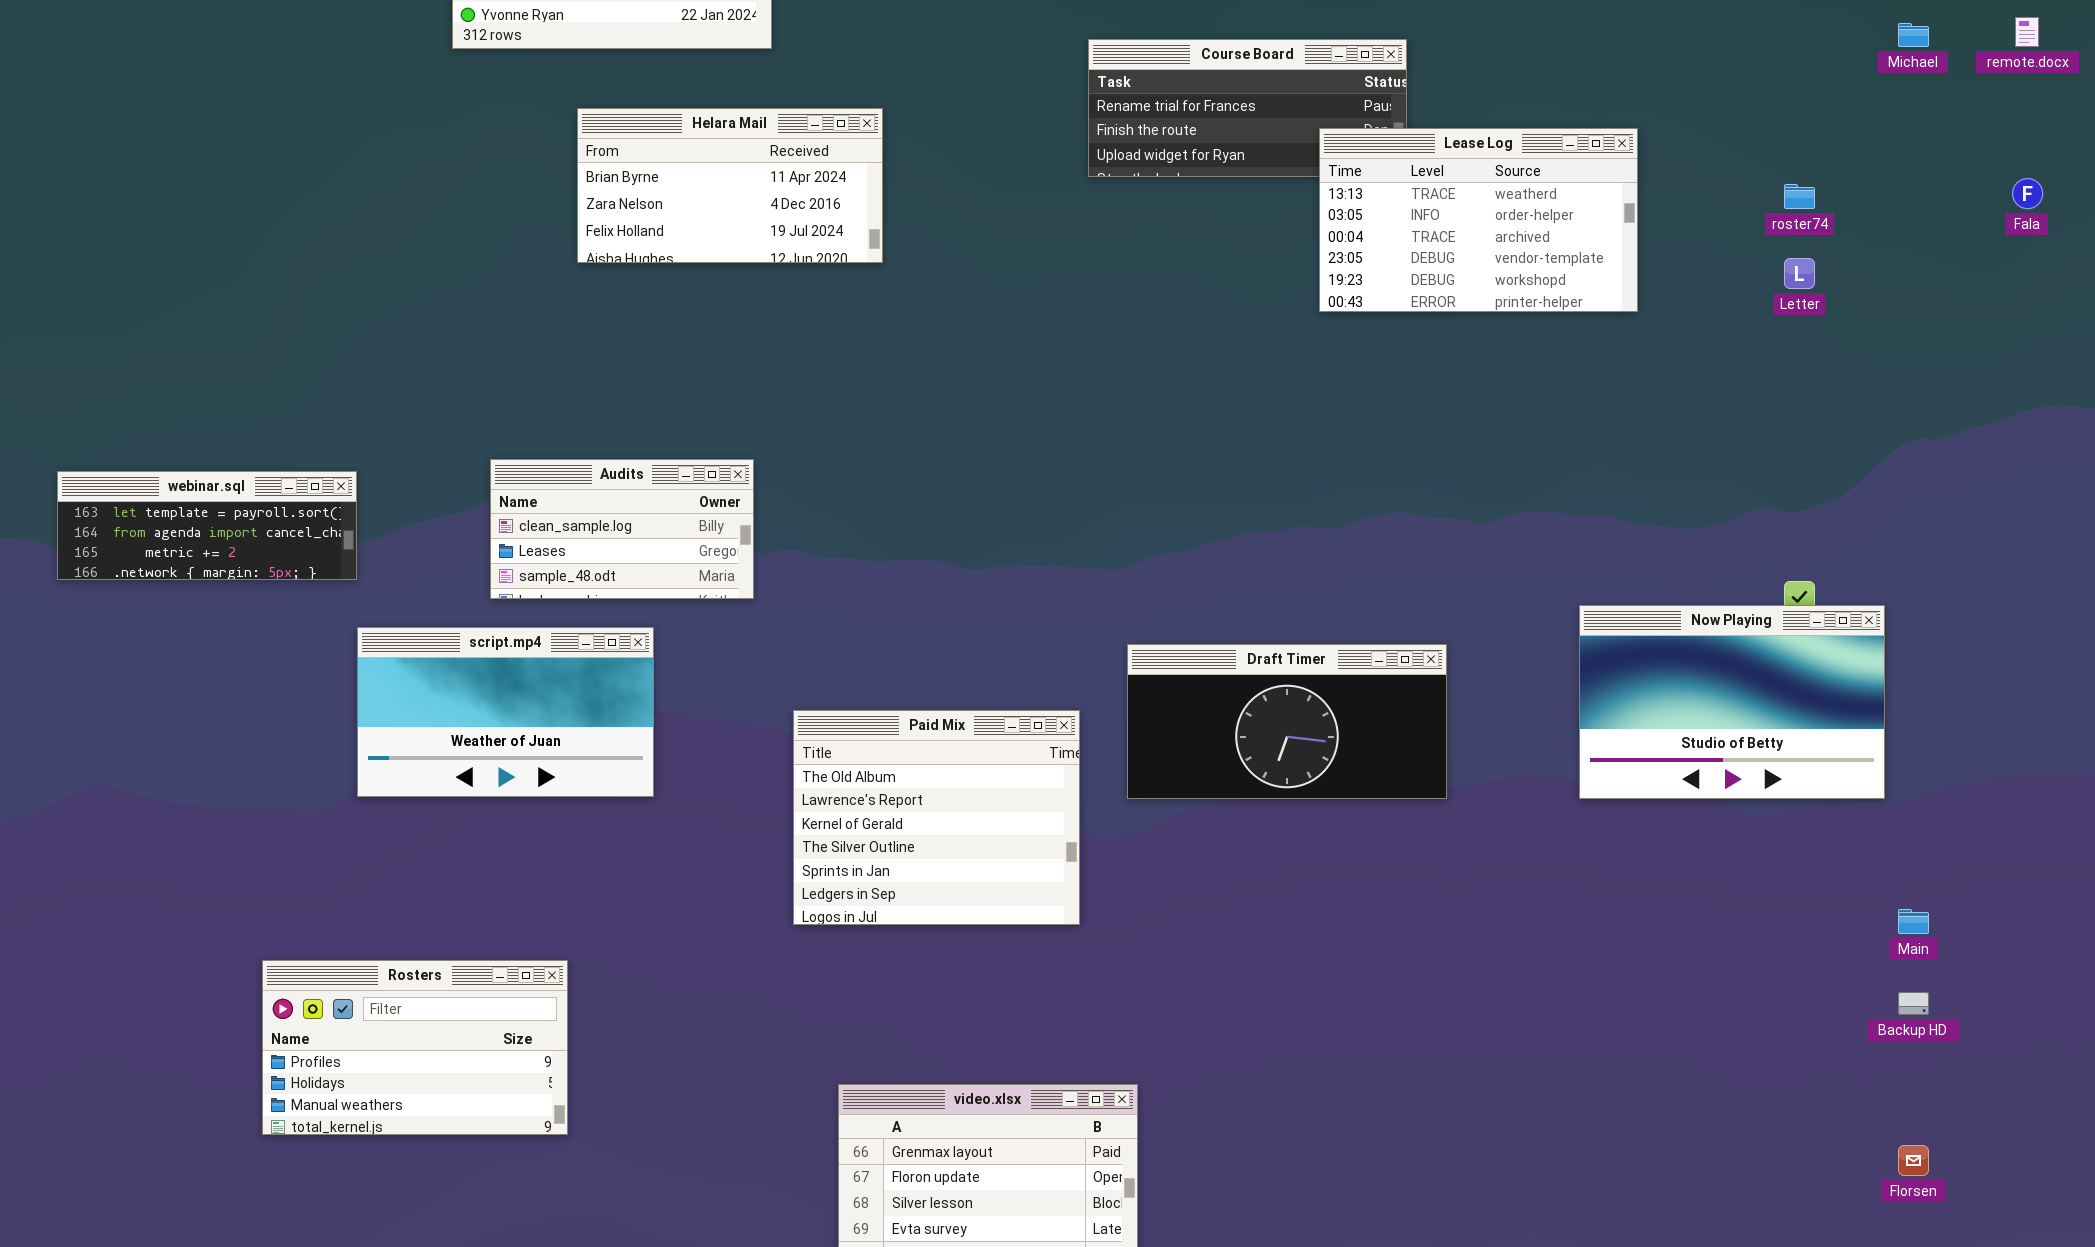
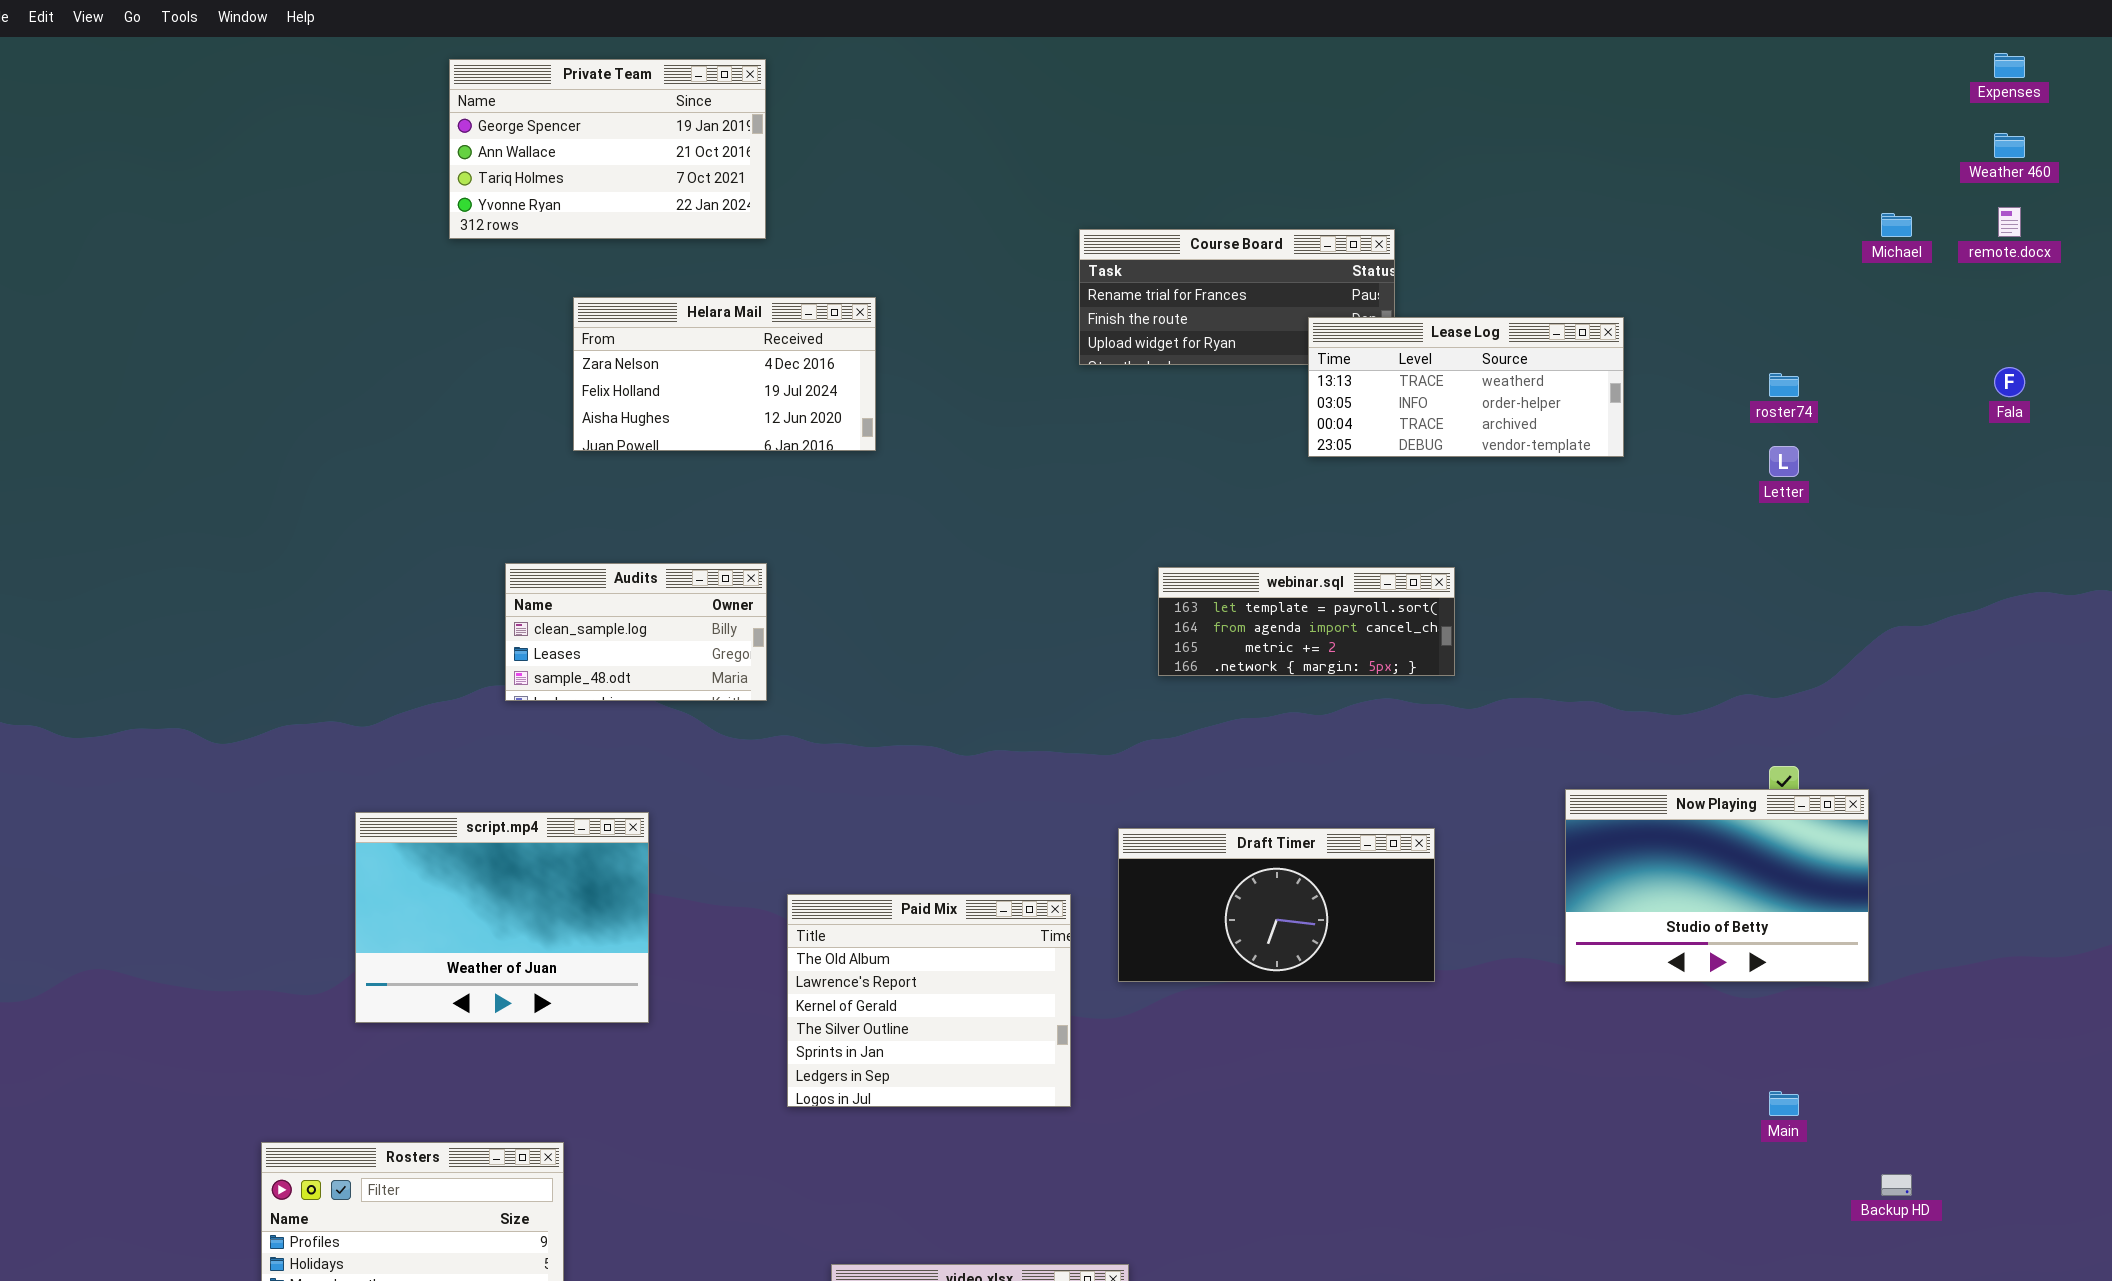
Helara Mail: [577,108,883,263] -> [573,297,876,451], scrolled down 1 row
Lease Log: [1319,128,1638,312] -> [1308,317,1624,457], resized
Audits: [490,459,754,599] -> [505,563,767,701], moved
webinar.sql: [57,471,357,580] -> [1158,567,1455,676], moved
script.mp4: [357,627,654,797] -> [355,812,649,1023], resized
Main: [1898,909,1929,934] -> [1769,1091,1799,1116], moved

